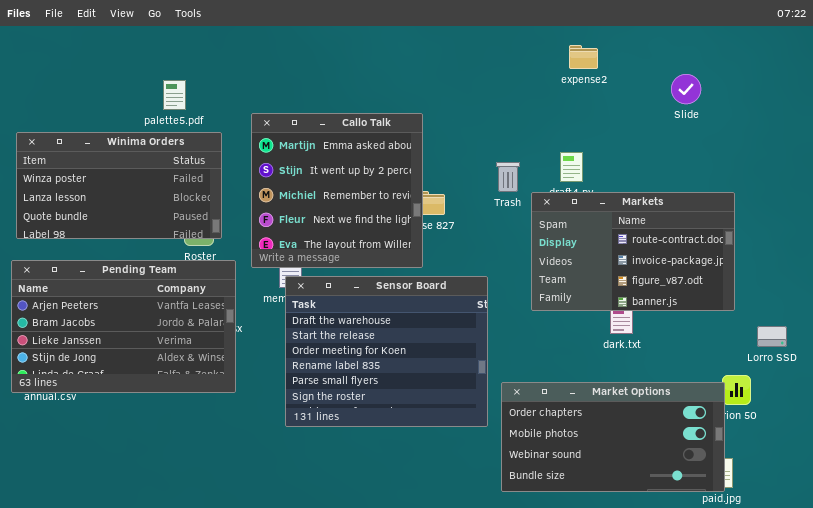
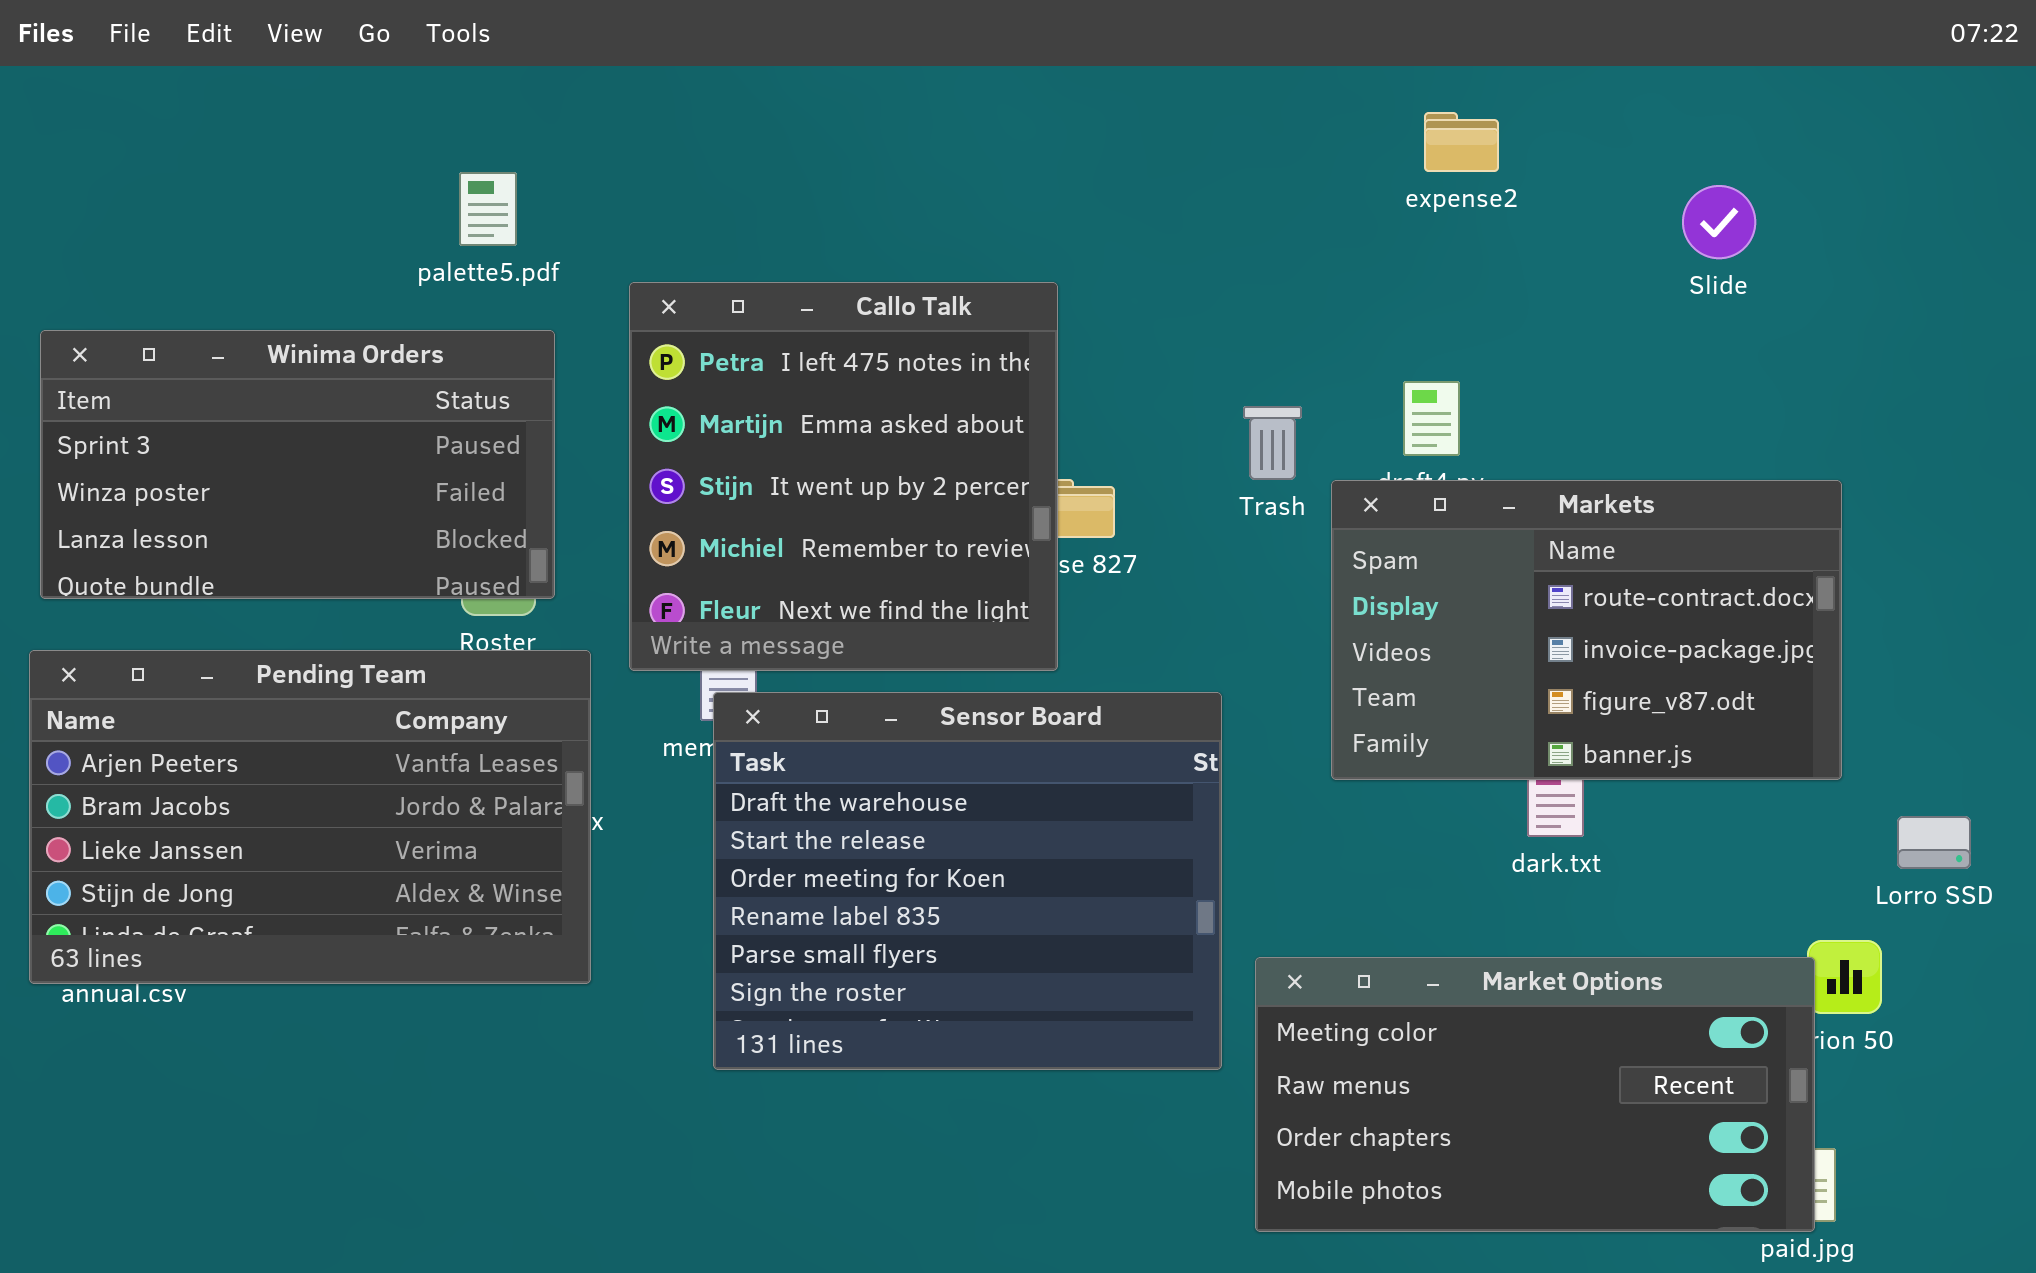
palette5.pdf: [163,80,186,110] -> [459,172,517,246], moved
Callo Talk: [251,113,423,268] -> [629,282,1058,671], scrolled up 1 row
Winima Orders: [16,132,222,239] -> [40,330,555,599], scrolled up 1 row
Market Options: [501,382,725,492] -> [1255,957,1815,1232], scrolled up 2 rows

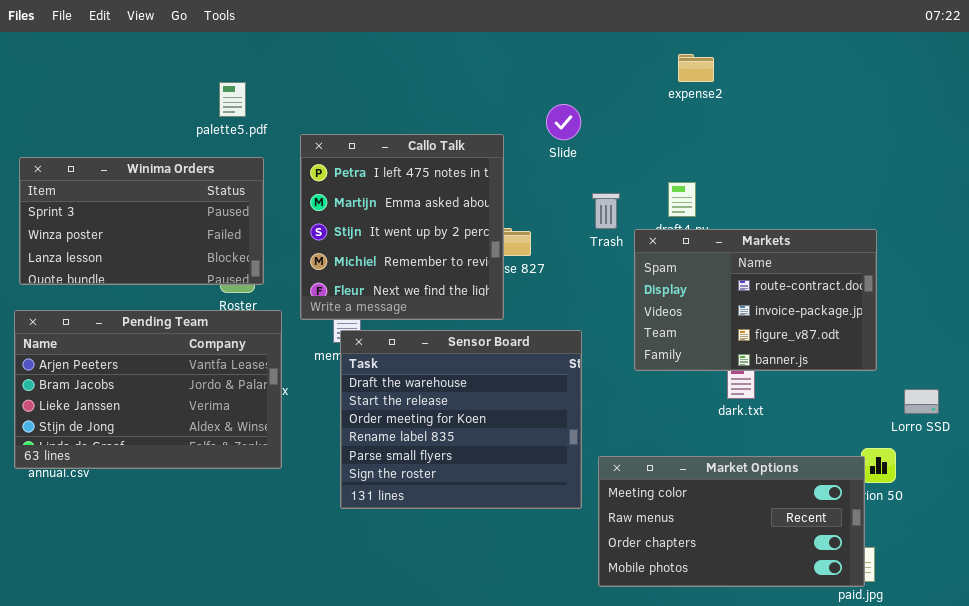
Slide: [1682,185,1756,259] -> [546,104,581,140], moved

